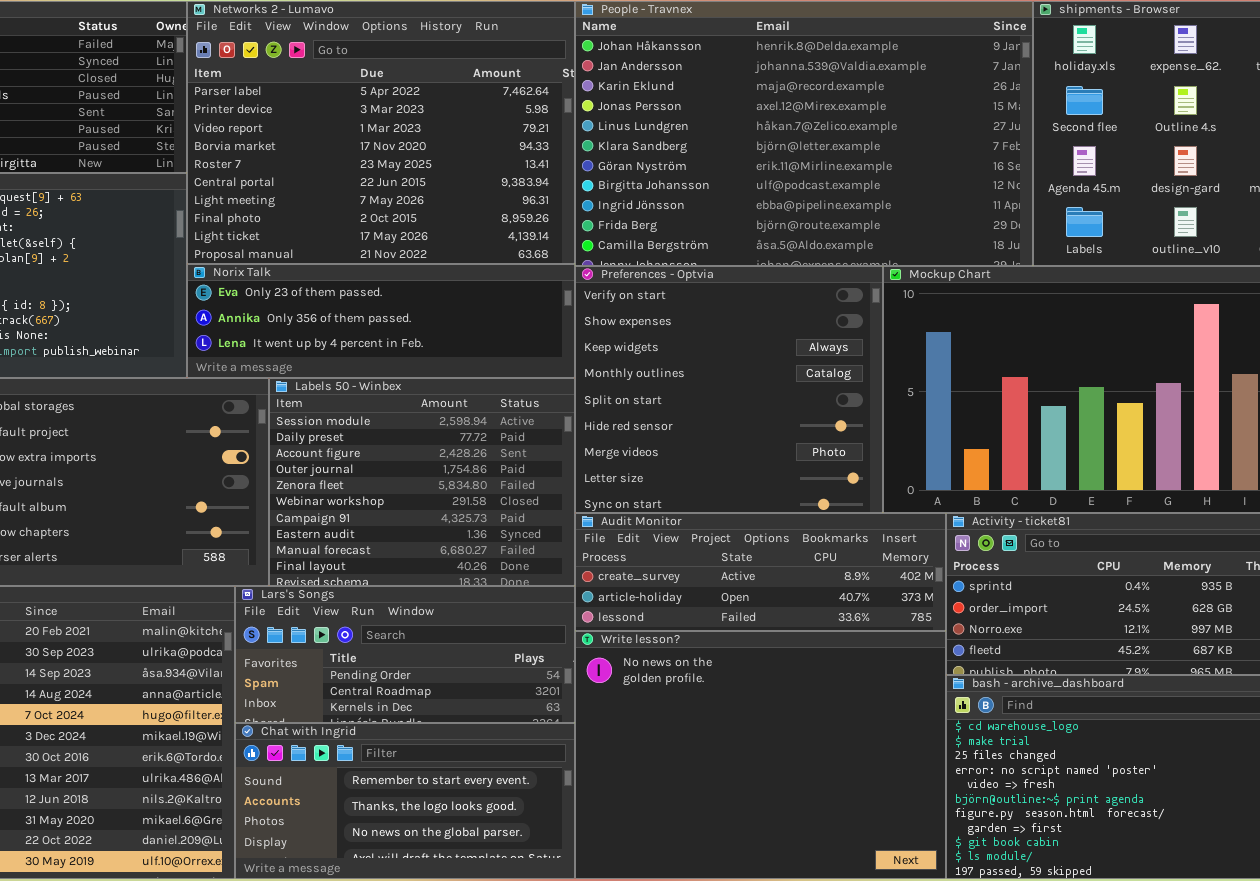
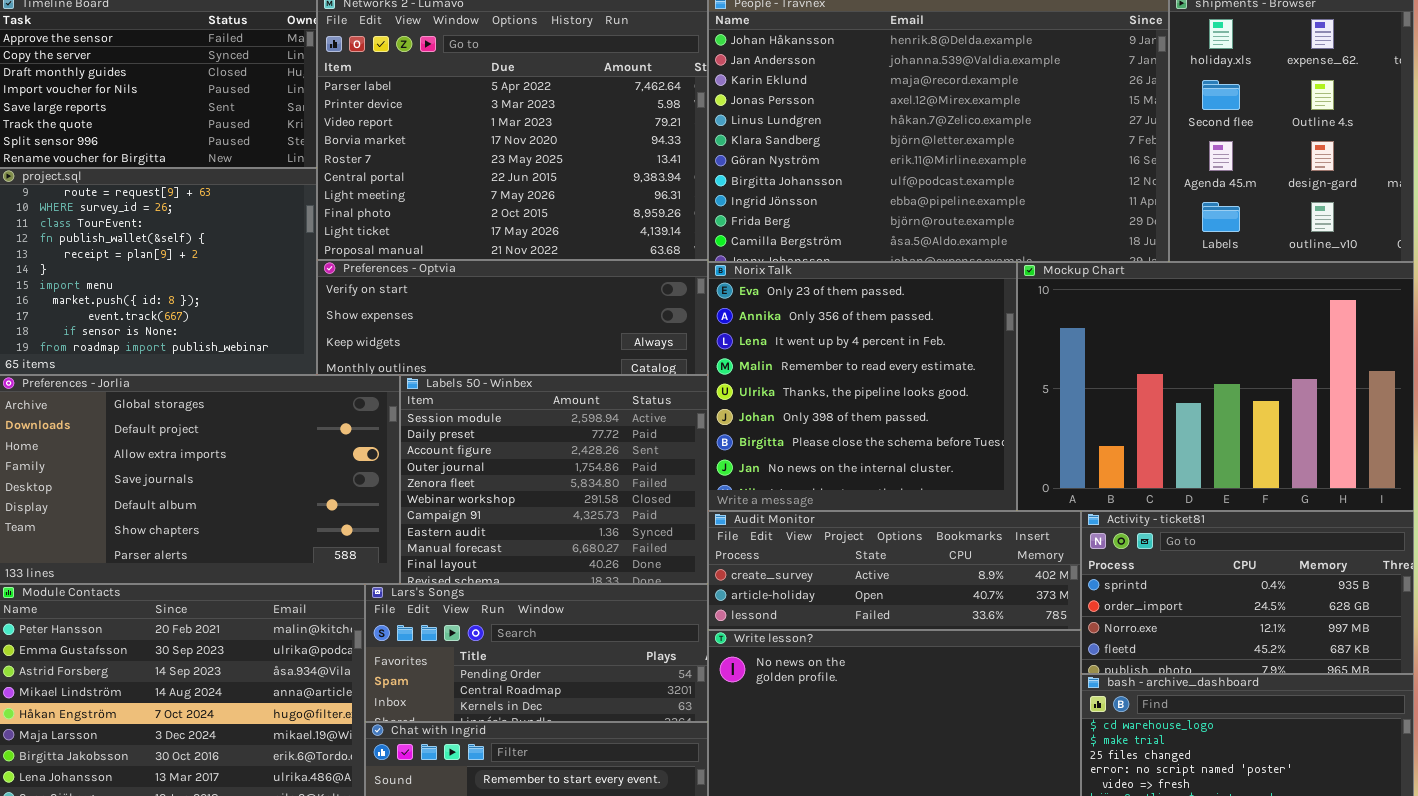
Norix Talk: [187,264,575,378] -> [708,262,1017,511], moved, resized
Preferences - Optvia: [575,266,883,513] -> [317,260,708,375], moved, resized

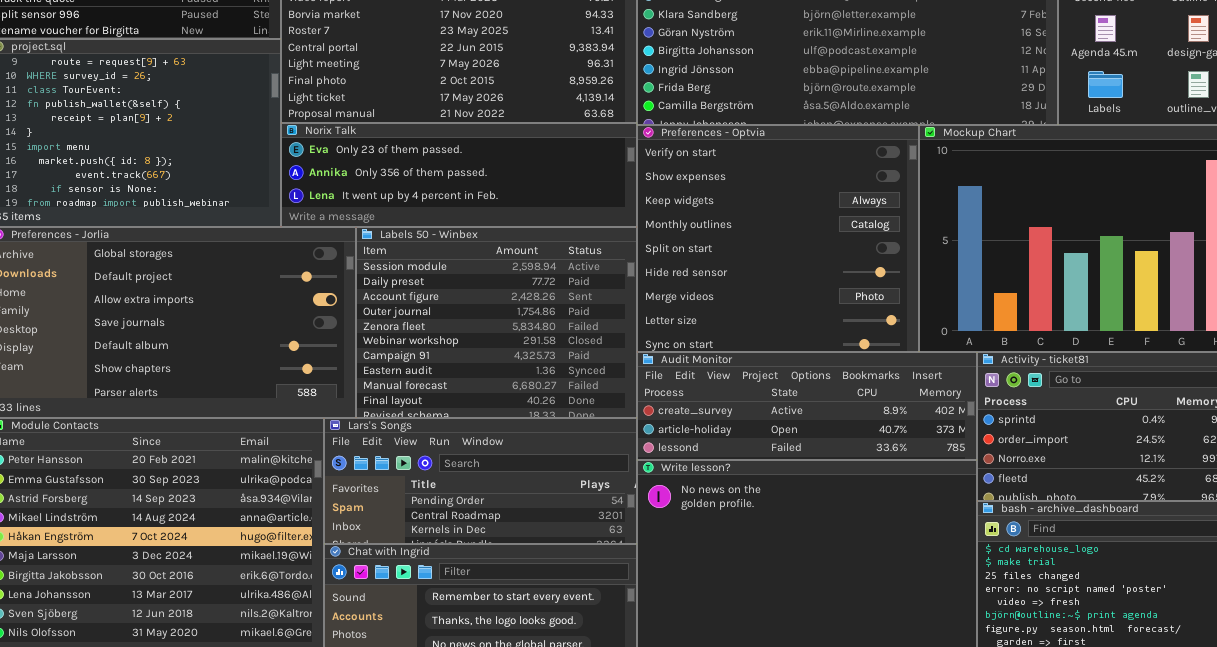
Preferences - Optvia: [317,260,708,375] -> [637,125,919,352], moved, resized
Norix Talk: [708,262,1017,511] -> [281,123,637,227], moved, resized

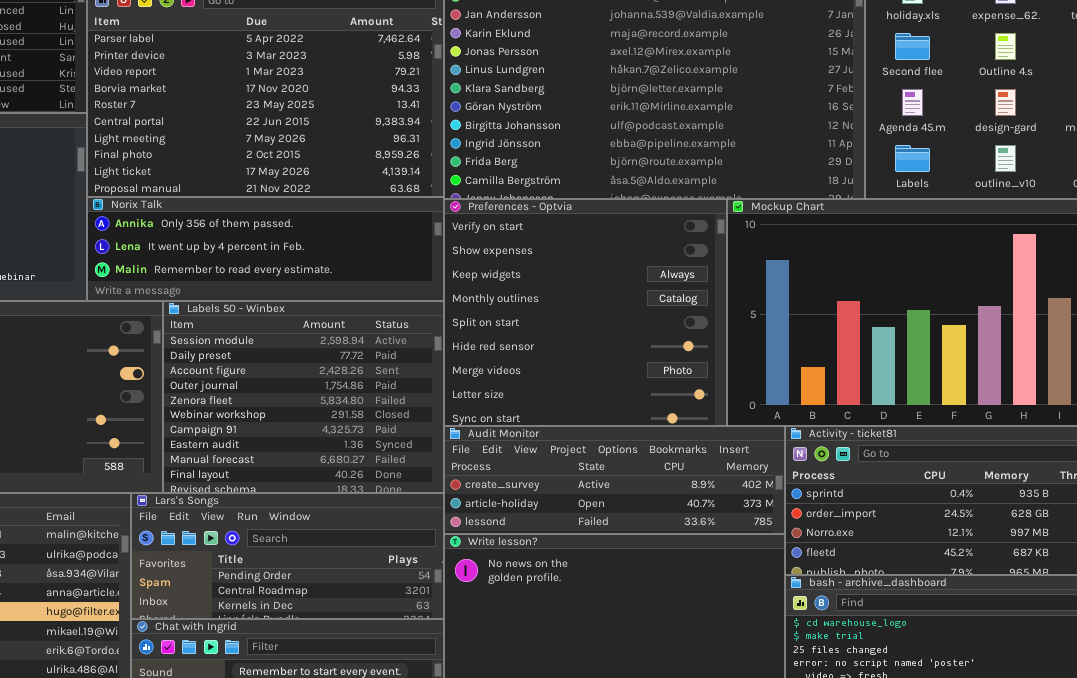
Norix Talk: [281,123,637,227] -> [87,197,444,301], scrolled down 1 row

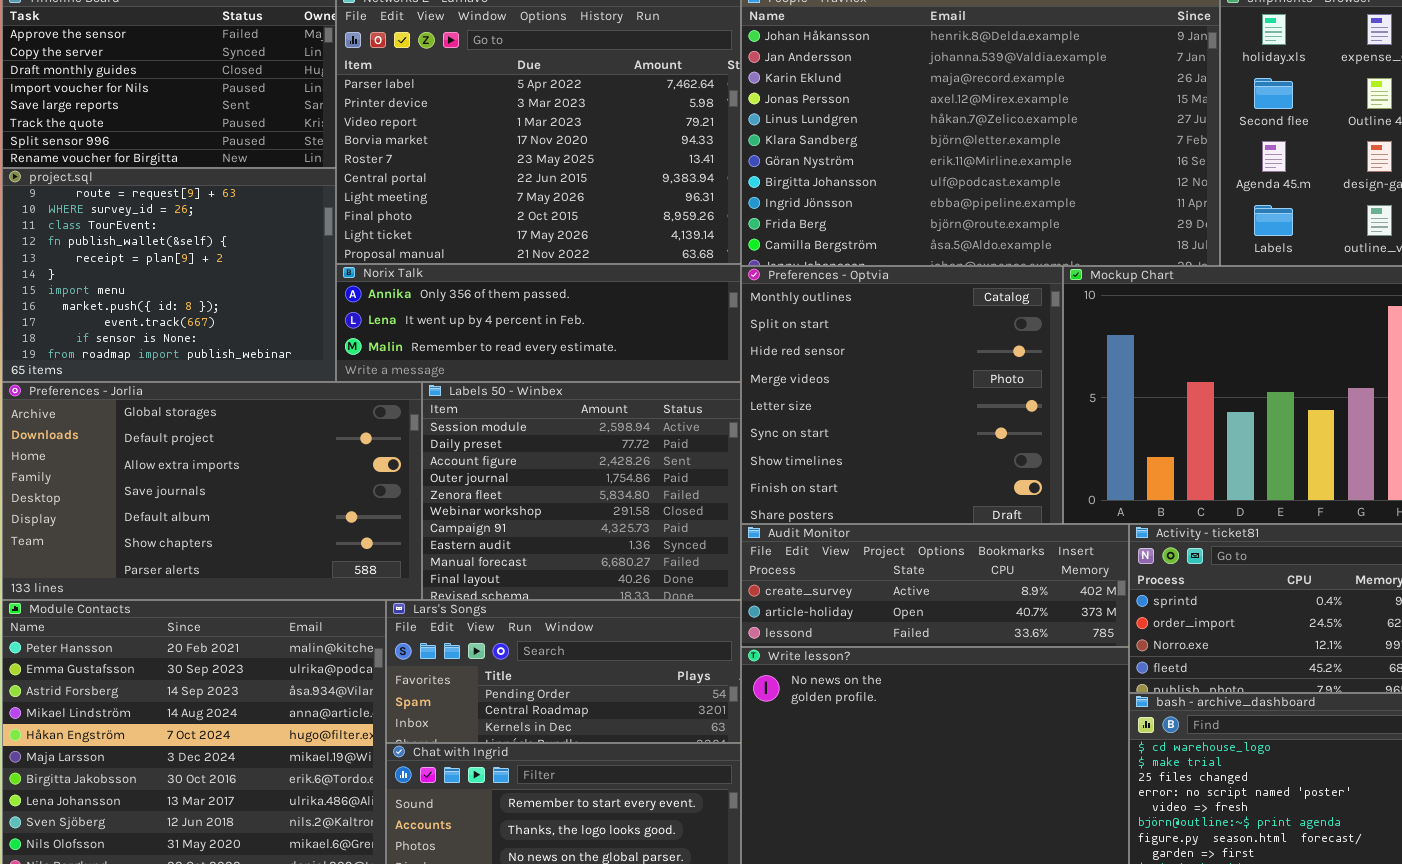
Preferences - Optvia: [444,199,727,426] -> [741,266,1063,524], scrolled down 3 rows

